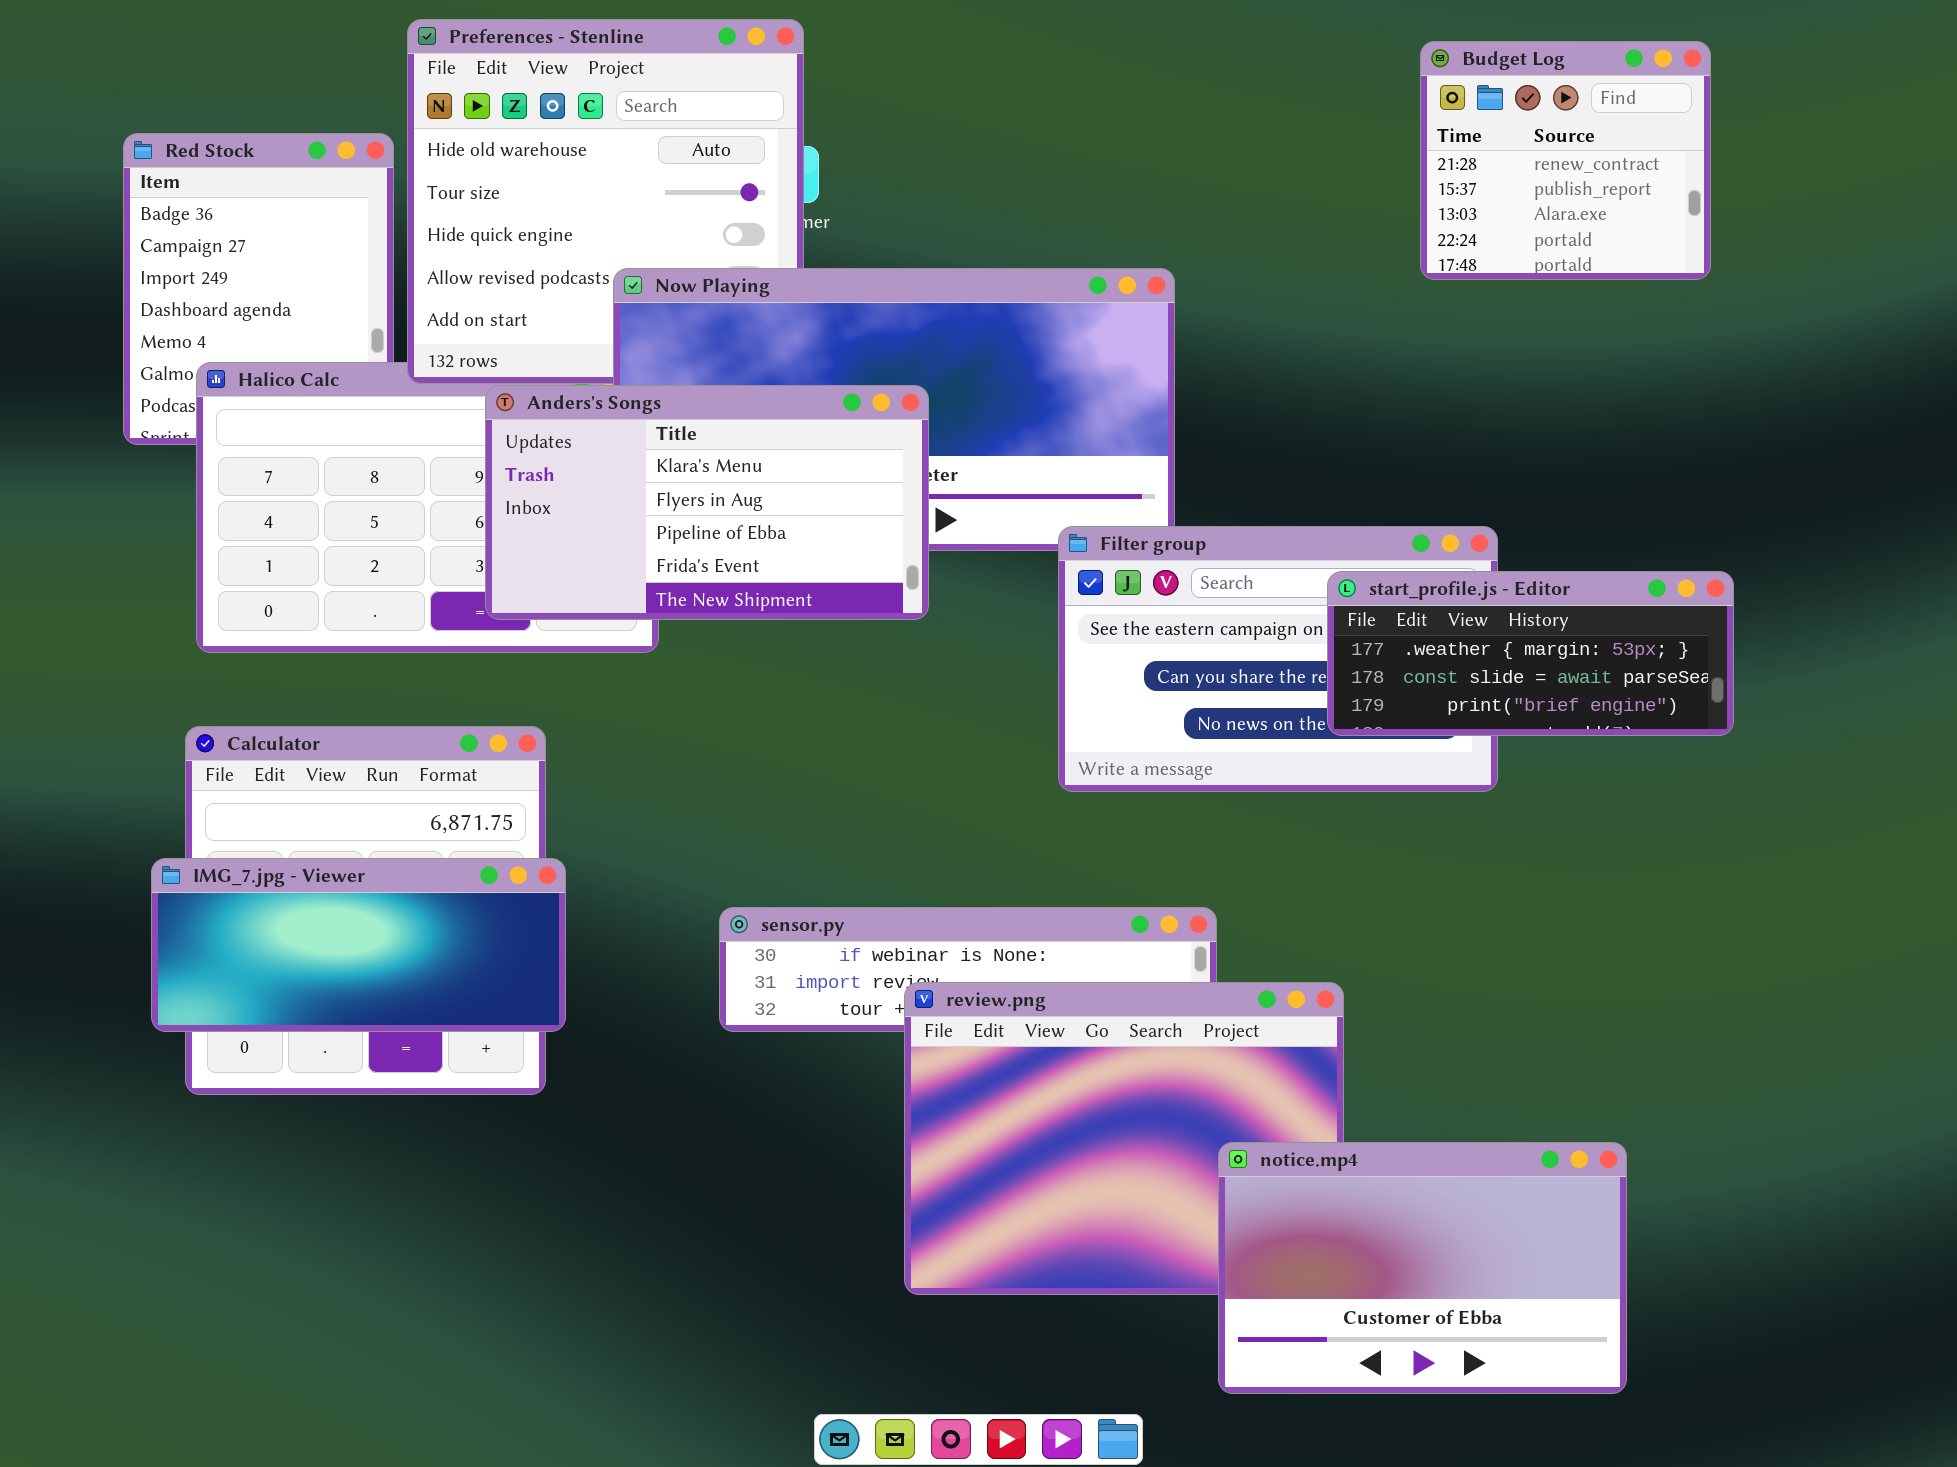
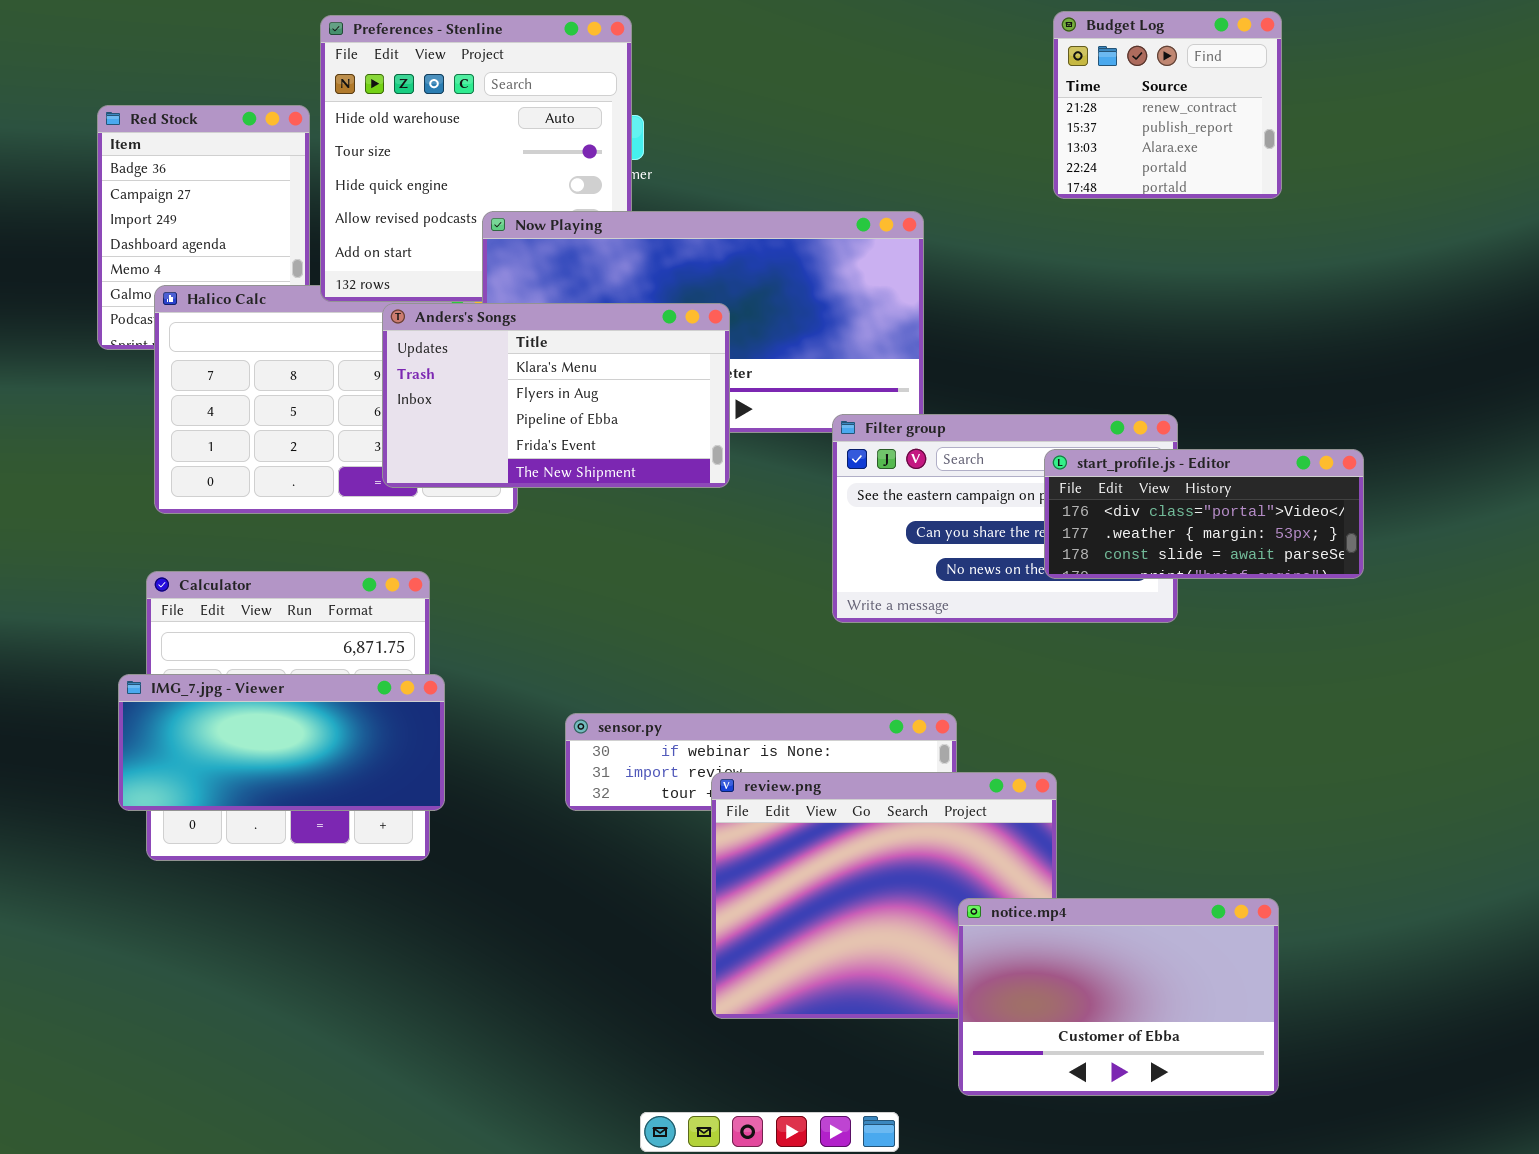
Budget Log: [1420,41,1711,280] -> [1053,11,1282,199], moved
start_profile.js - Editor: [1327,571,1734,736] -> [1044,449,1364,579], scrolled up 1 row

